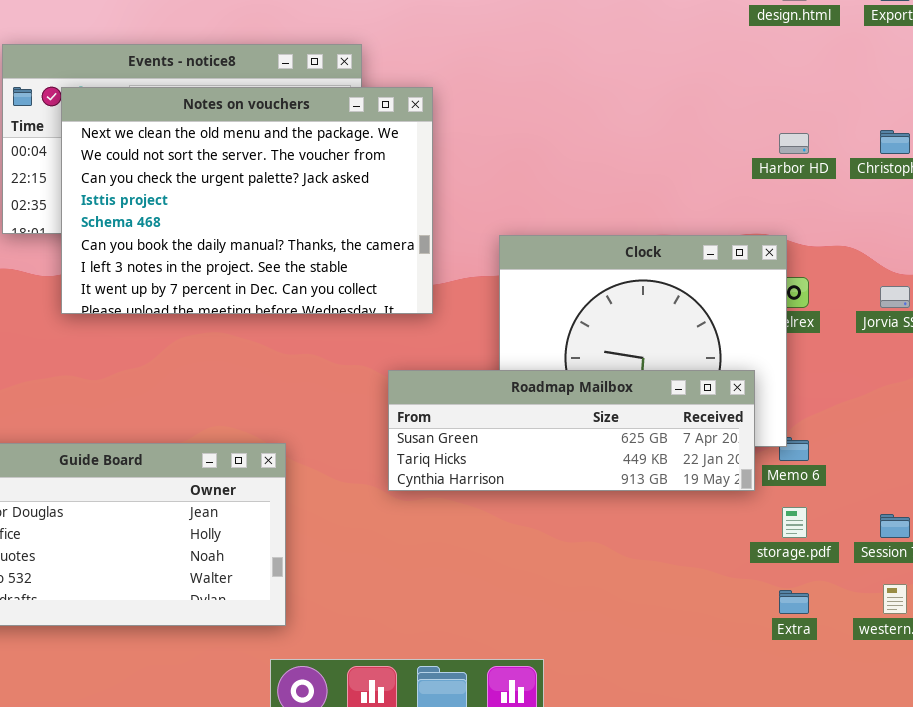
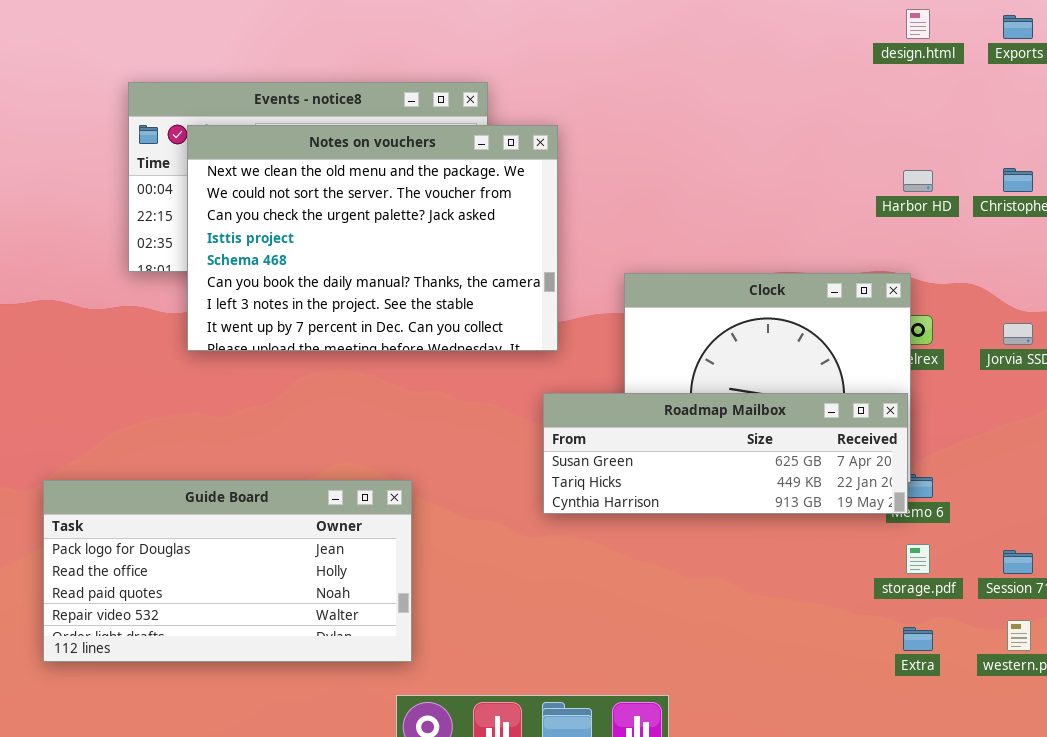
Roadmap Mailbox: [388,370,755,491] -> [543,393,908,514], moved

